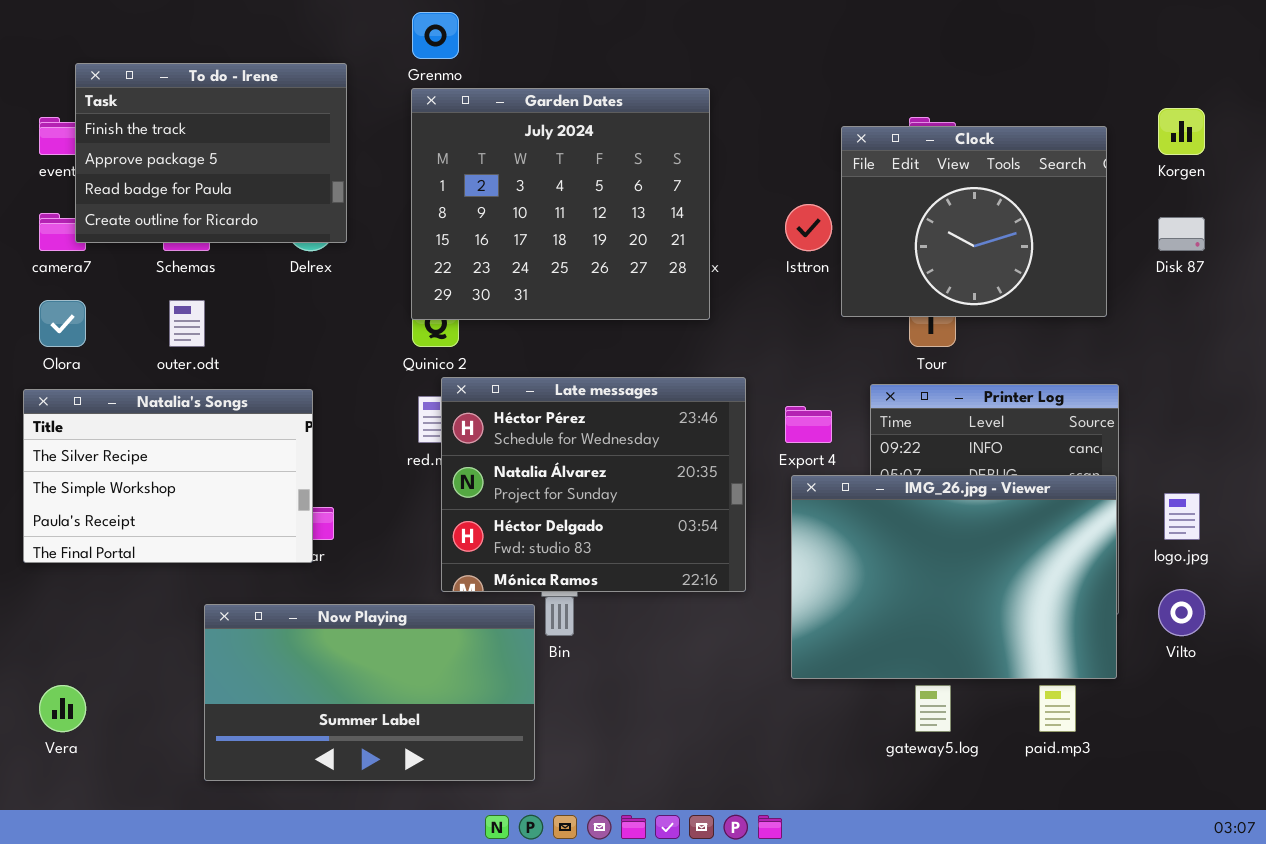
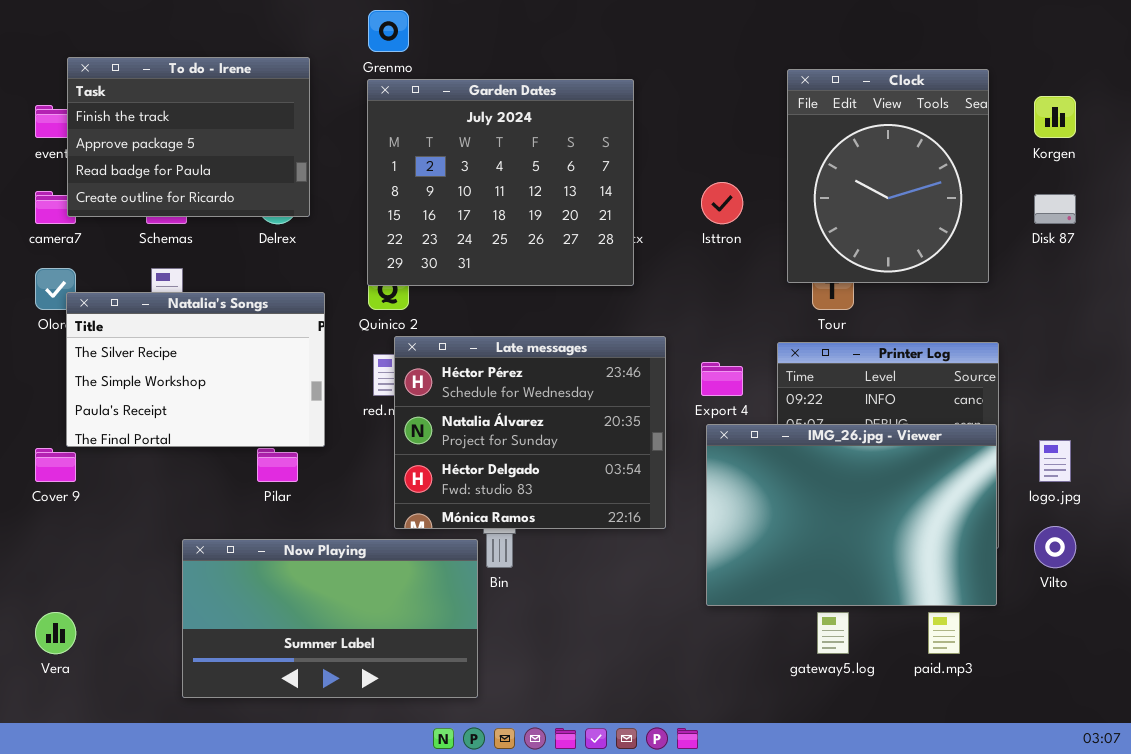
Clock: [841,126,1107,317] -> [787,69,989,283], resized
Natalia's Songs: [23,389,313,563] -> [66,292,325,447], moved

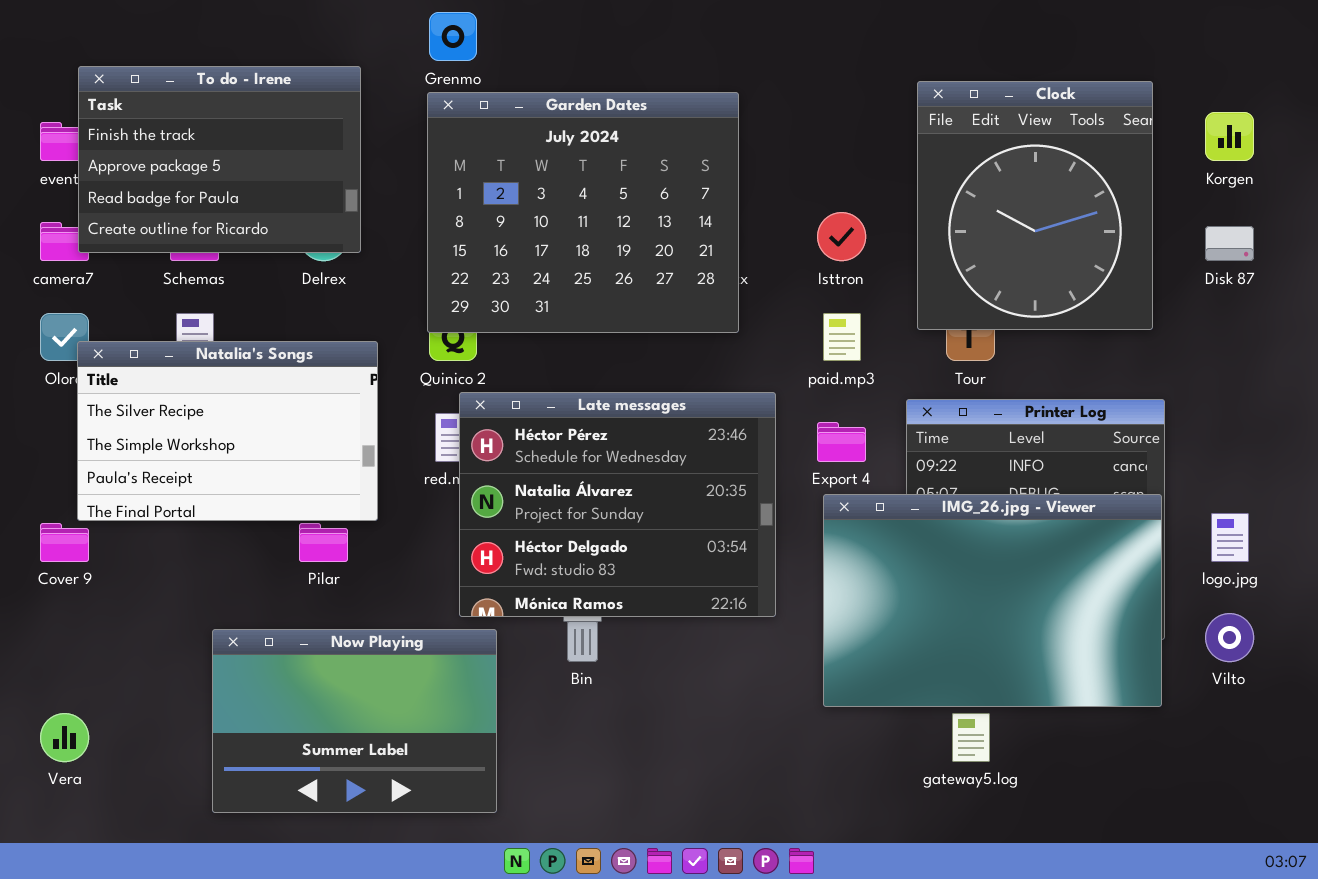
Now Playing: [182,539,478,698] -> [212,629,497,813], resized
paid.mp3: [928,612,960,654] -> [823,313,861,361], moved

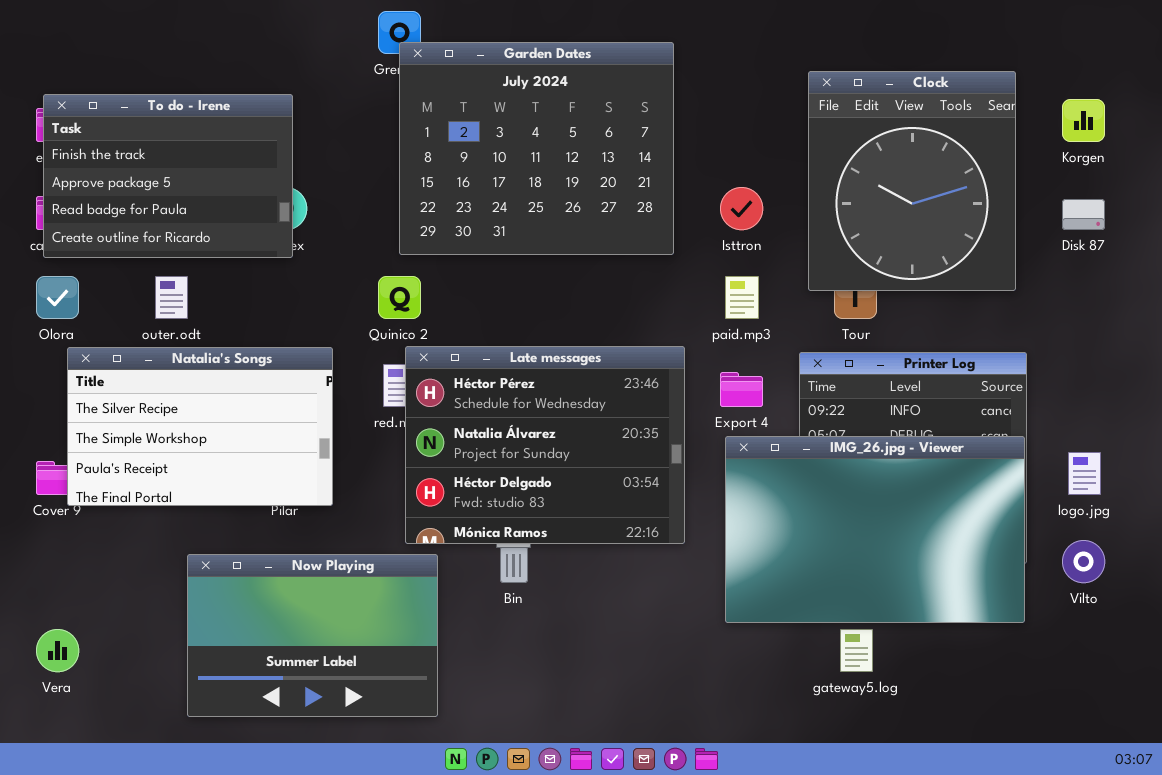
To do - Irene: [78,66,361,253] -> [43,94,293,258], moved
Garden Dates: [427,92,739,333] -> [399,42,674,255], moved
Natalia's Songs: [77,341,378,521] -> [67,347,333,506], moved

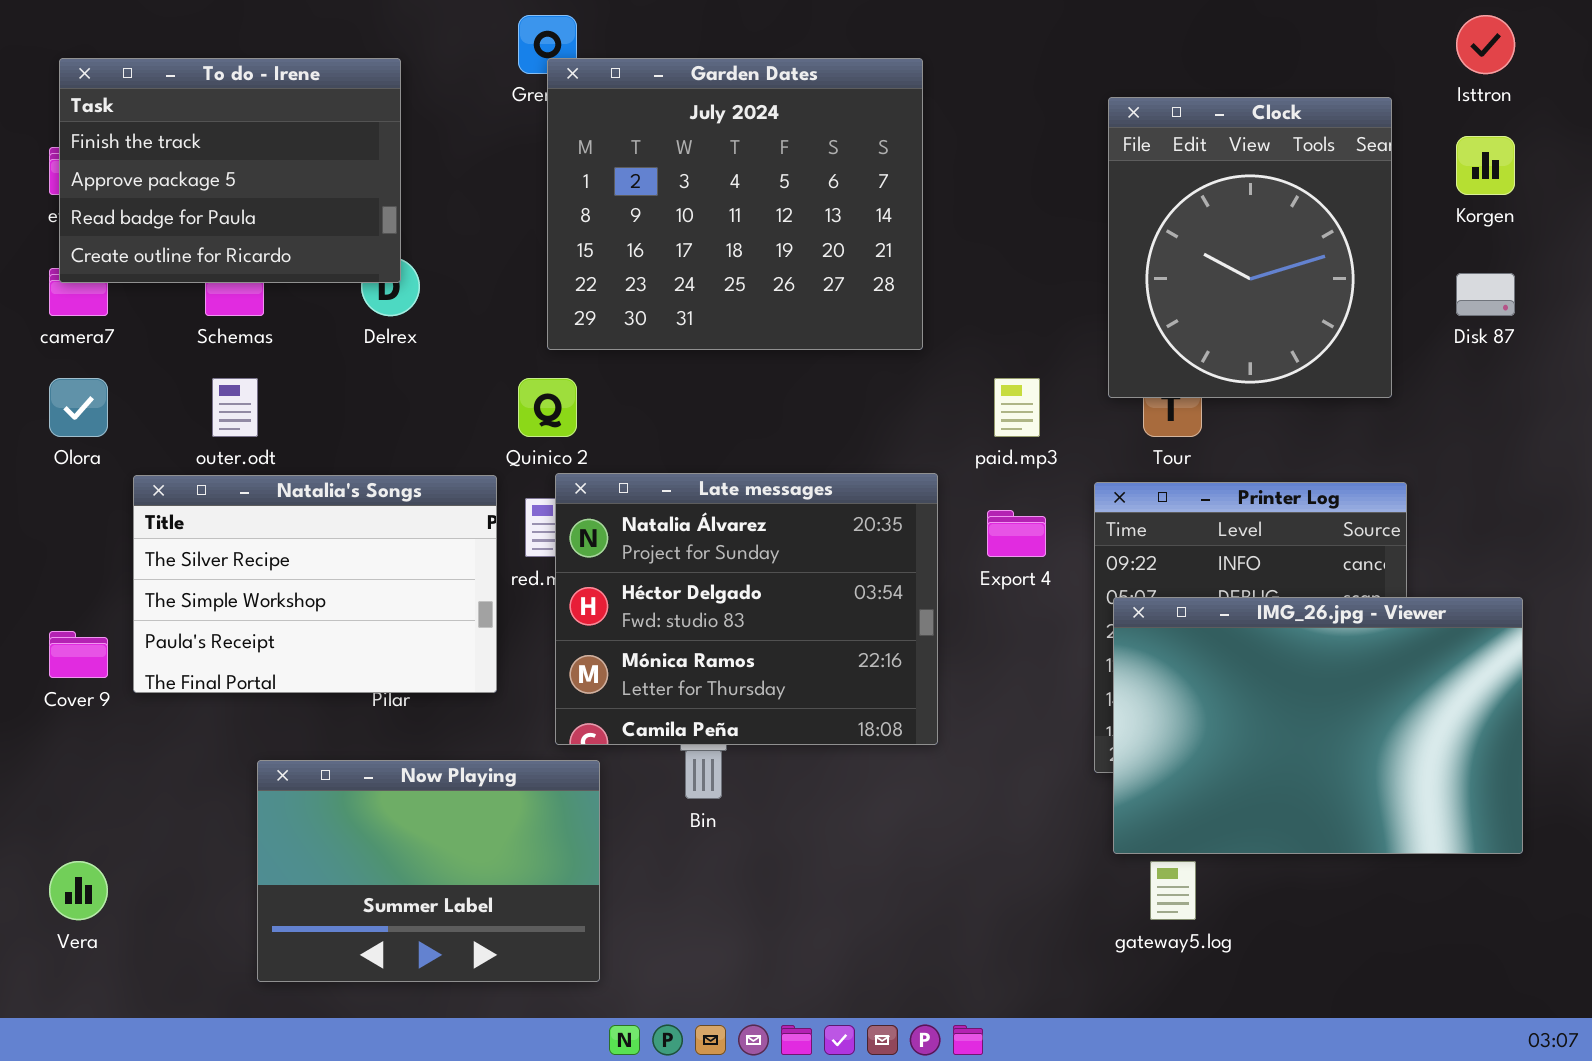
To do - Irene: [43,94,293,258] -> [59,58,401,283], moved
Isttron: [720,187,763,230] -> [1456,15,1515,74], moved
Late messages: [405,346,685,544] -> [555,473,938,745], scrolled down 1 row
Natalia's Songs: [67,347,333,506] -> [133,475,497,693], moved
IMG_26.jpg - Viewer: [725,436,1025,623] -> [1113,597,1523,854], moved

